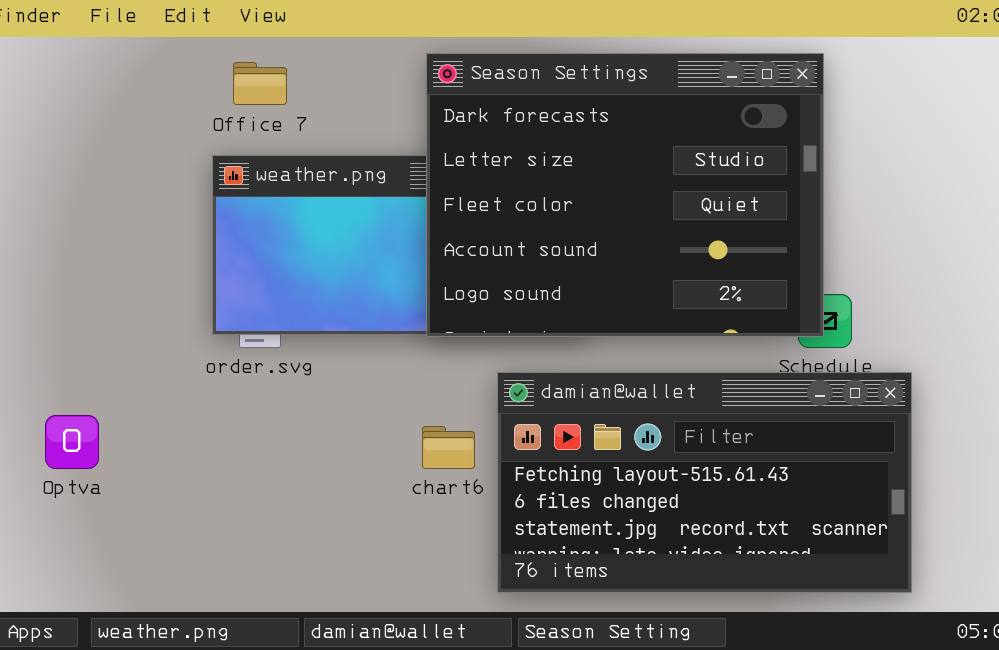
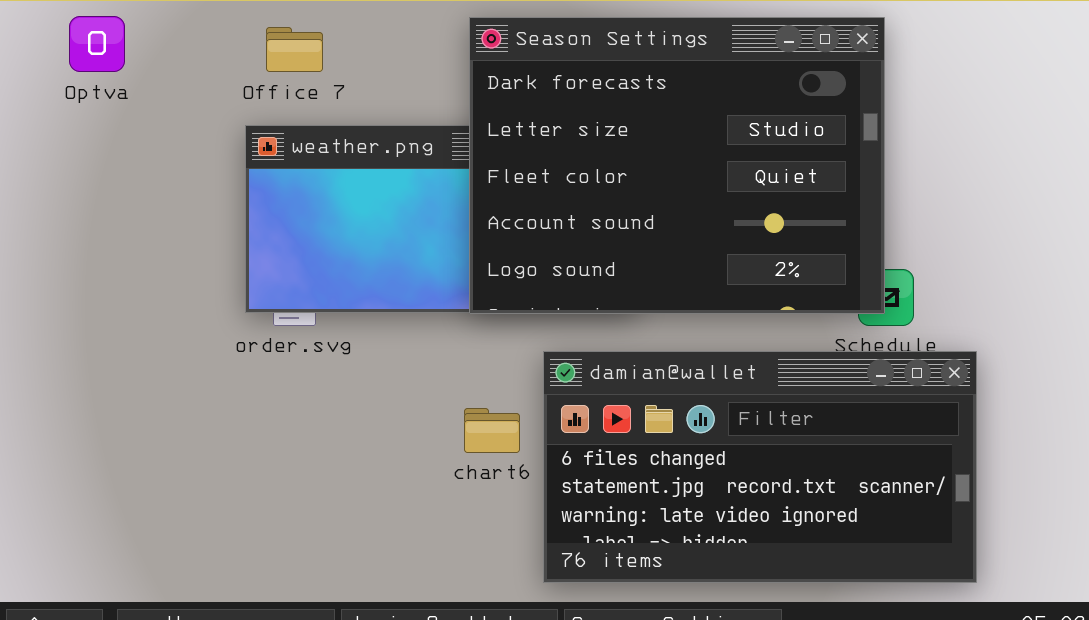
damian@wallet: [497,372,912,593] -> [543,351,977,583], scrolled down 1 row
Optva: [45,415,99,469] -> [69,16,125,72], moved

